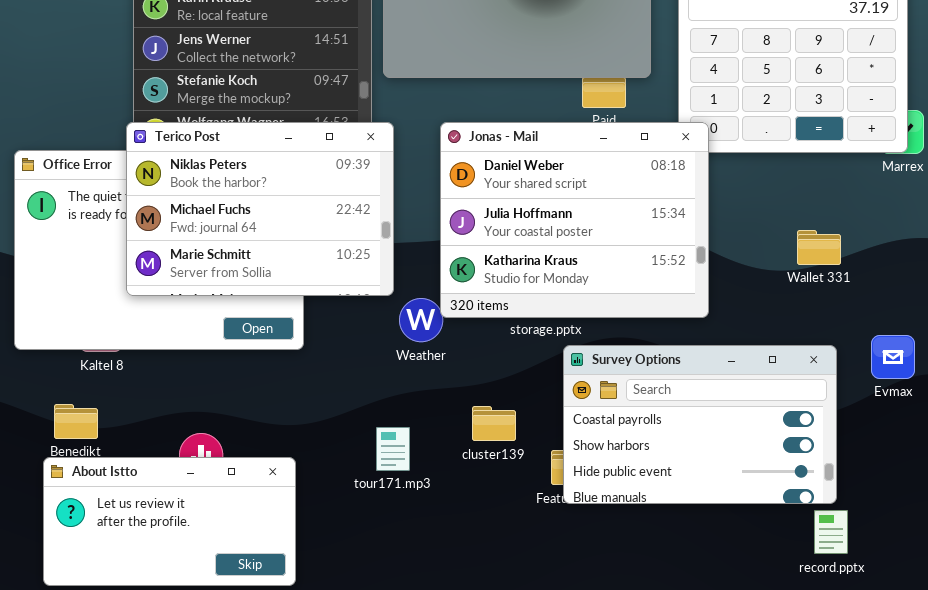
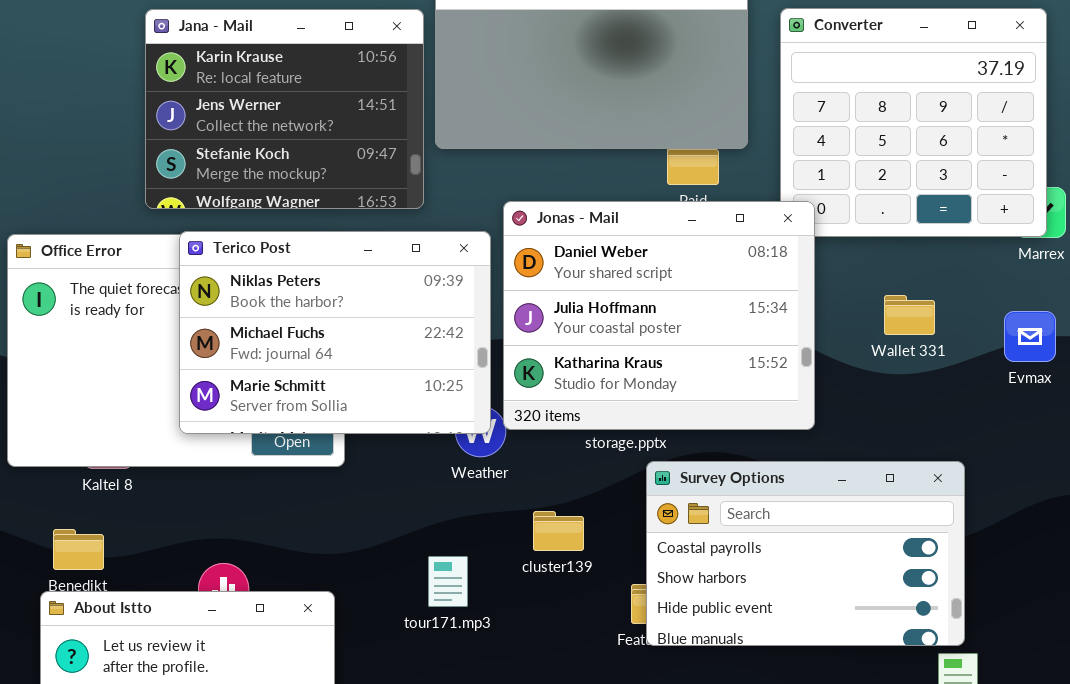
Terico Post: [126,122,394,296] -> [179,231,491,434], moved
Wallet 331: [797,230,841,265] -> [884,295,935,335], moved
Evmax: [871,335,915,379] -> [1004,311,1056,362], moved
cluster139: [472,406,516,441] -> [533,511,584,551], moved

